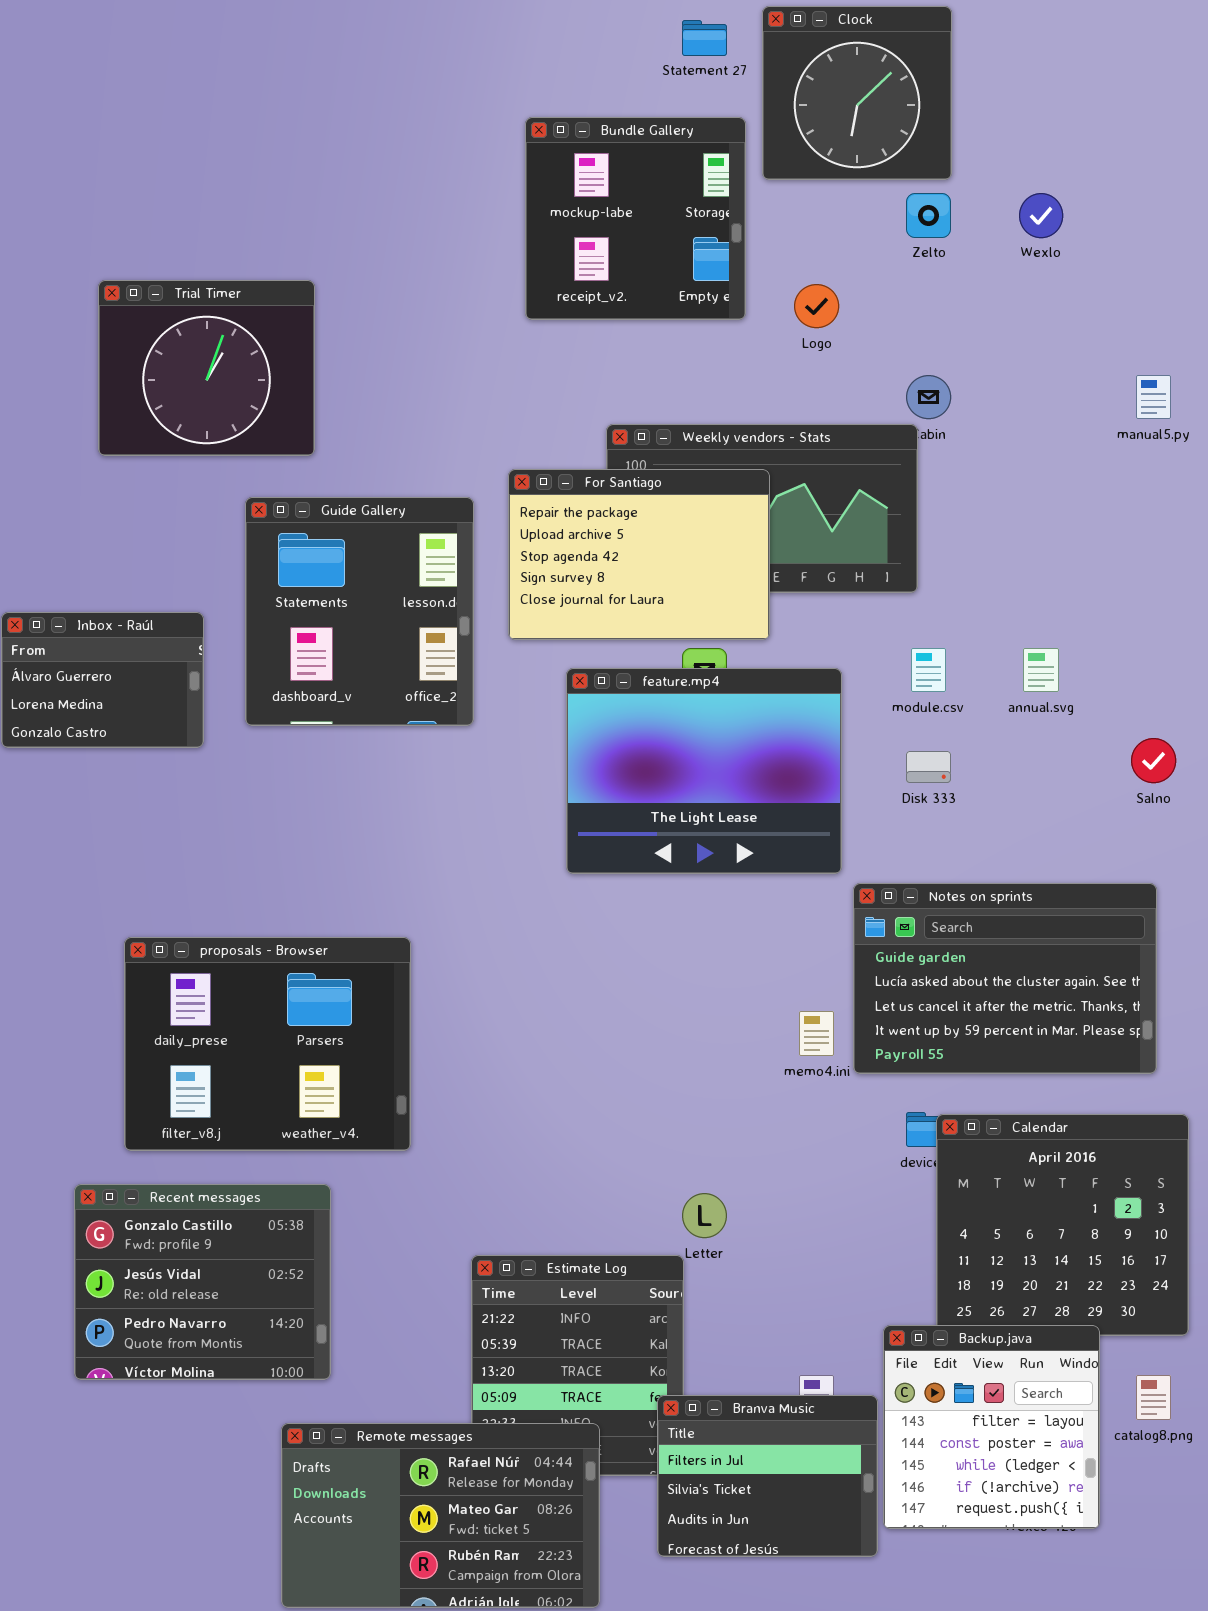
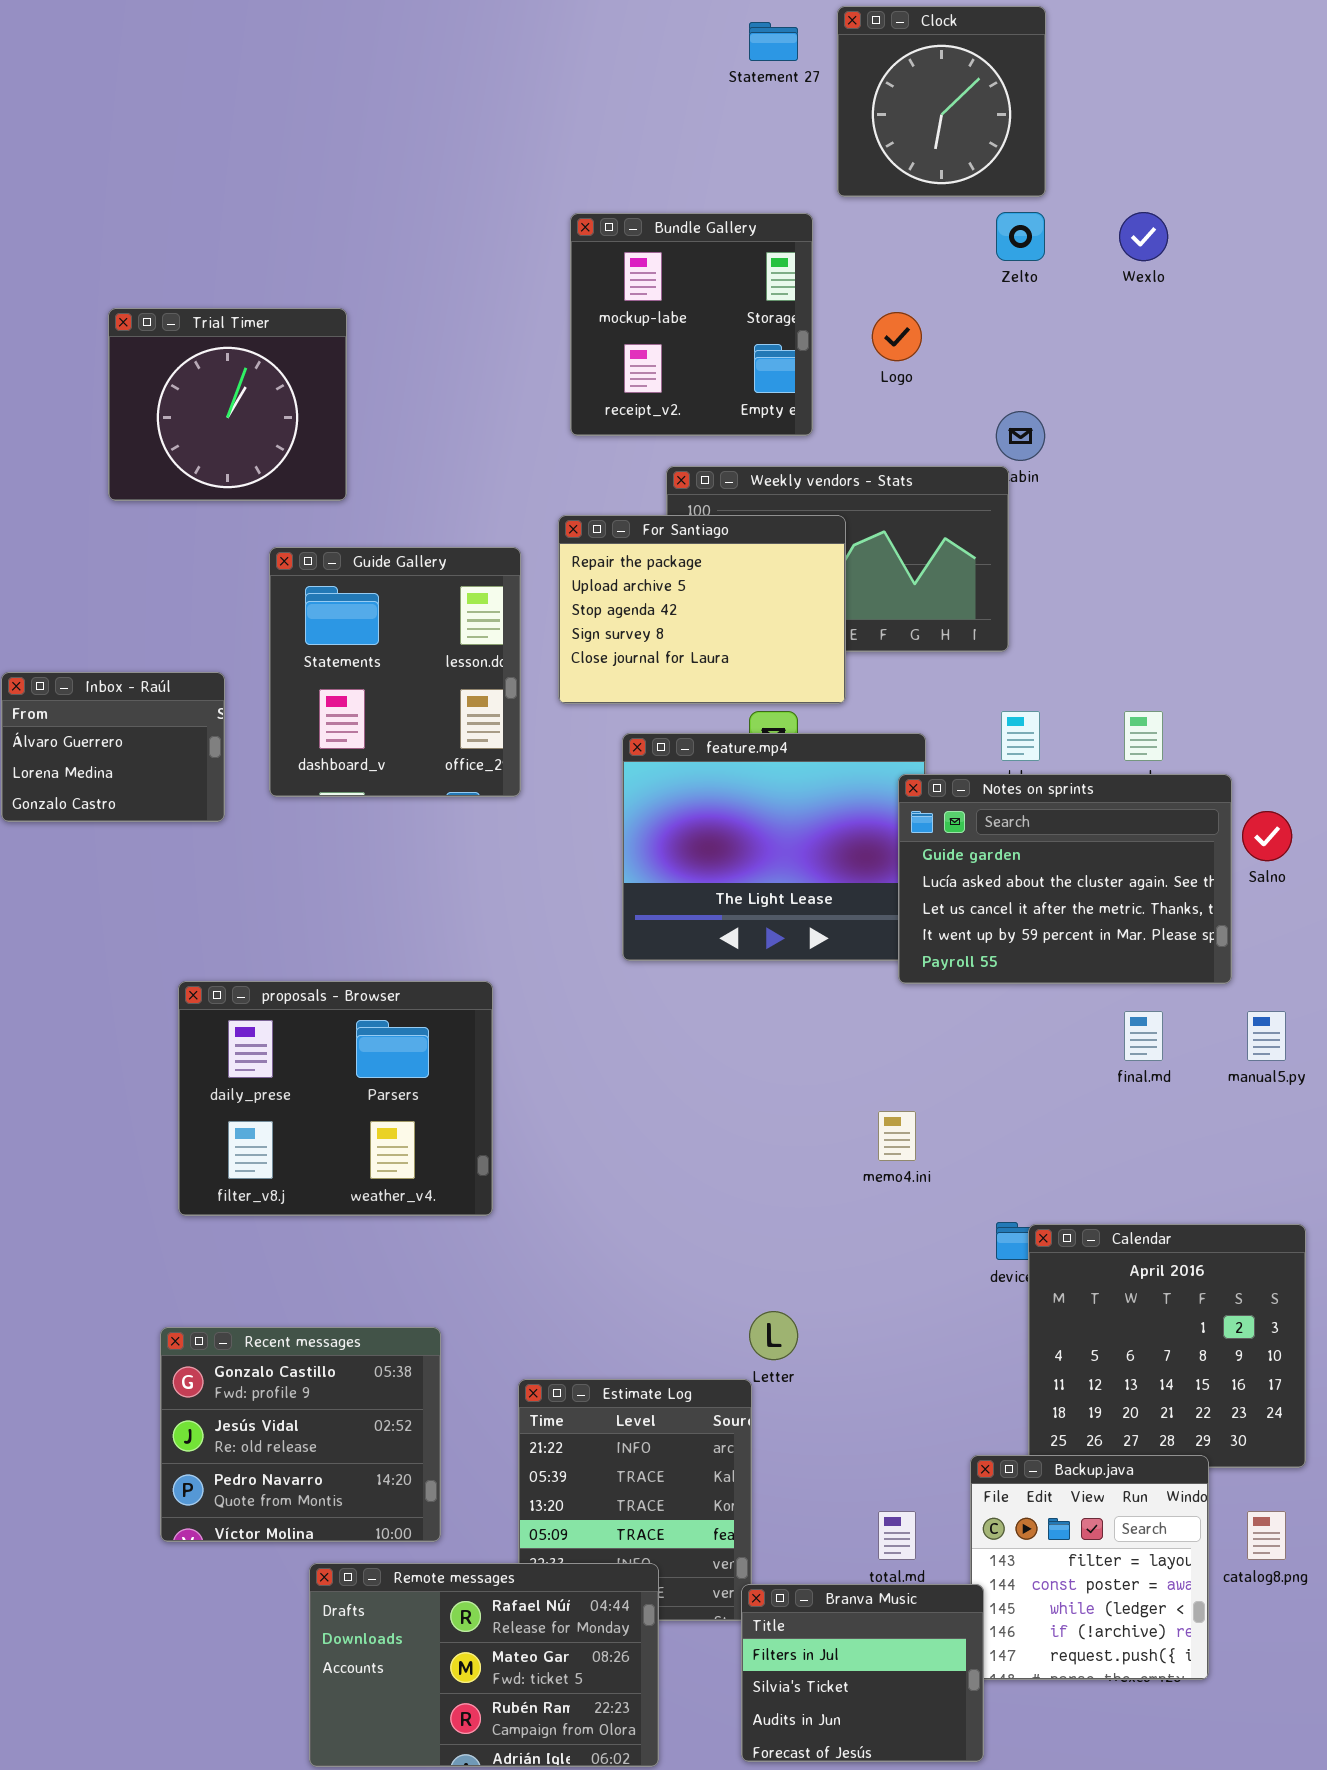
Bundle Gallery: [525,117,746,320] -> [570,213,813,436], moved
manual5.py: [1136,375,1171,419] -> [1247,1011,1286,1061], moved
Notes on sprints: [853,883,1157,1074] -> [898,774,1232,984], moved
proposals - Browser: [124,937,411,1151] -> [178,981,493,1216], moved
Recent messages: [74,1184,331,1380] -> [160,1327,441,1542], moved
Branva Music: [657,1395,878,1557] -> [741,1584,984,1762], moved

